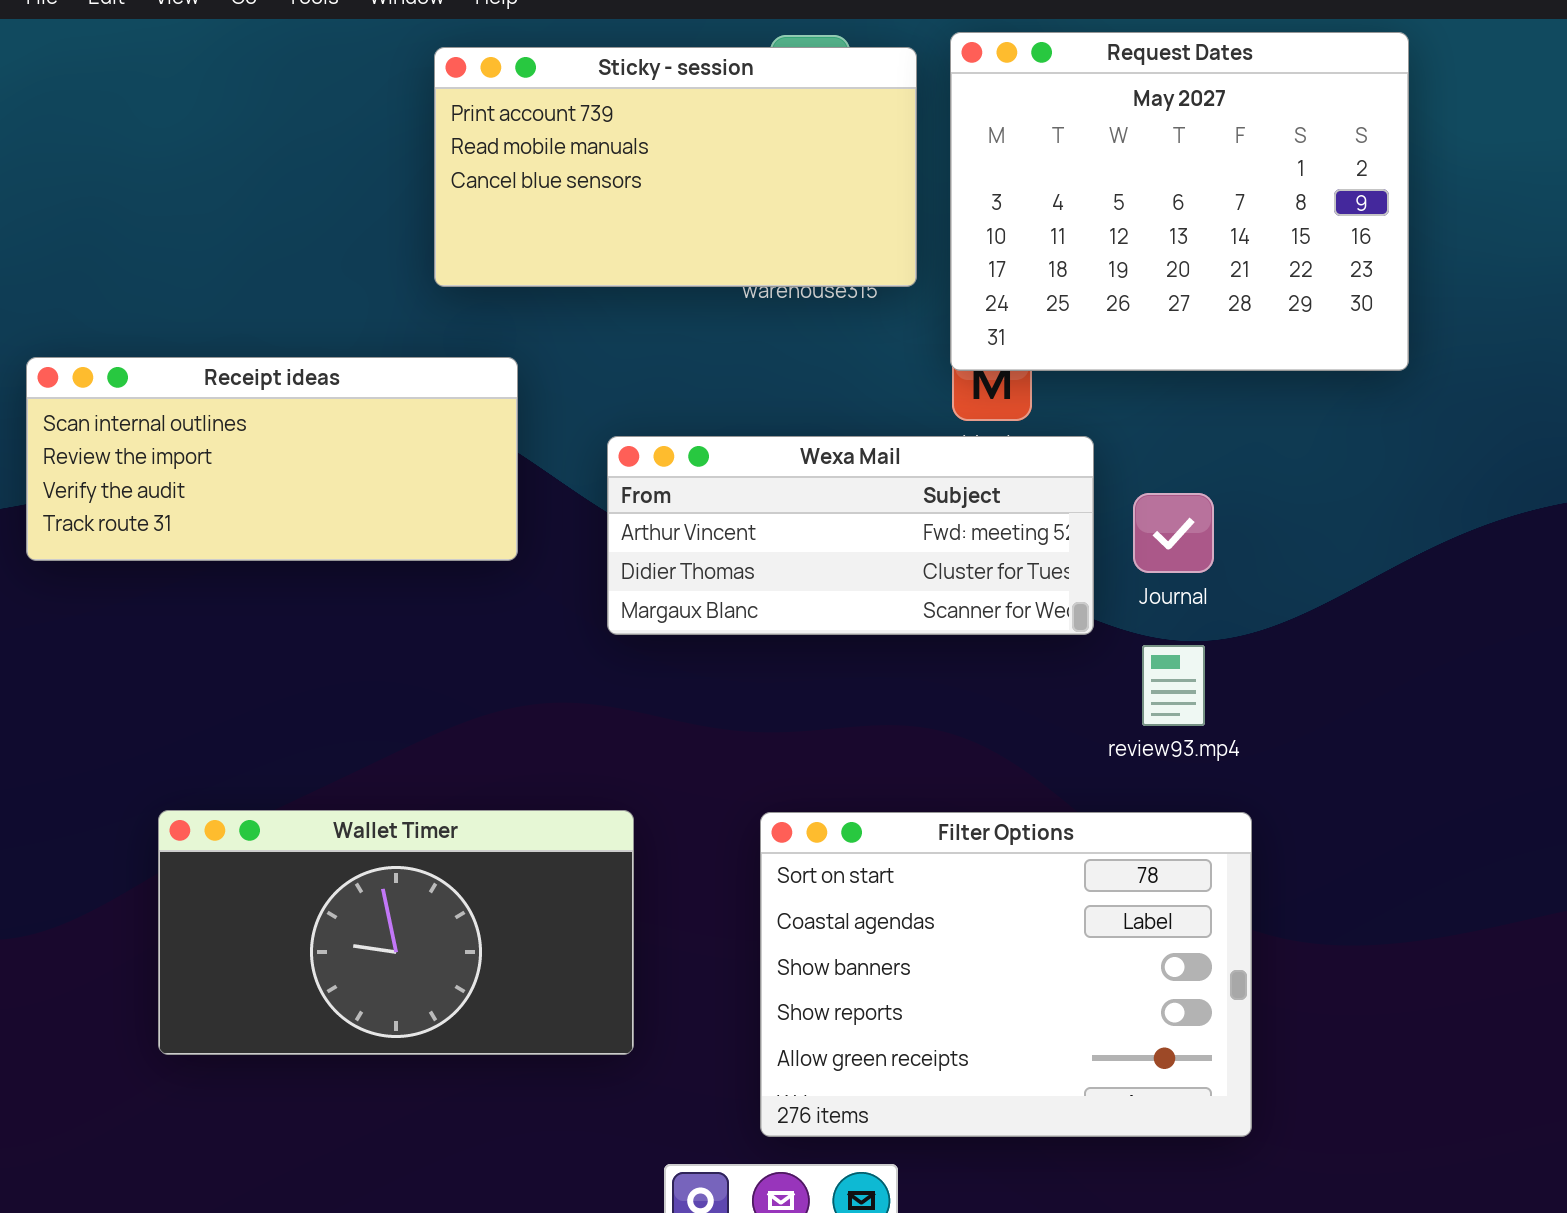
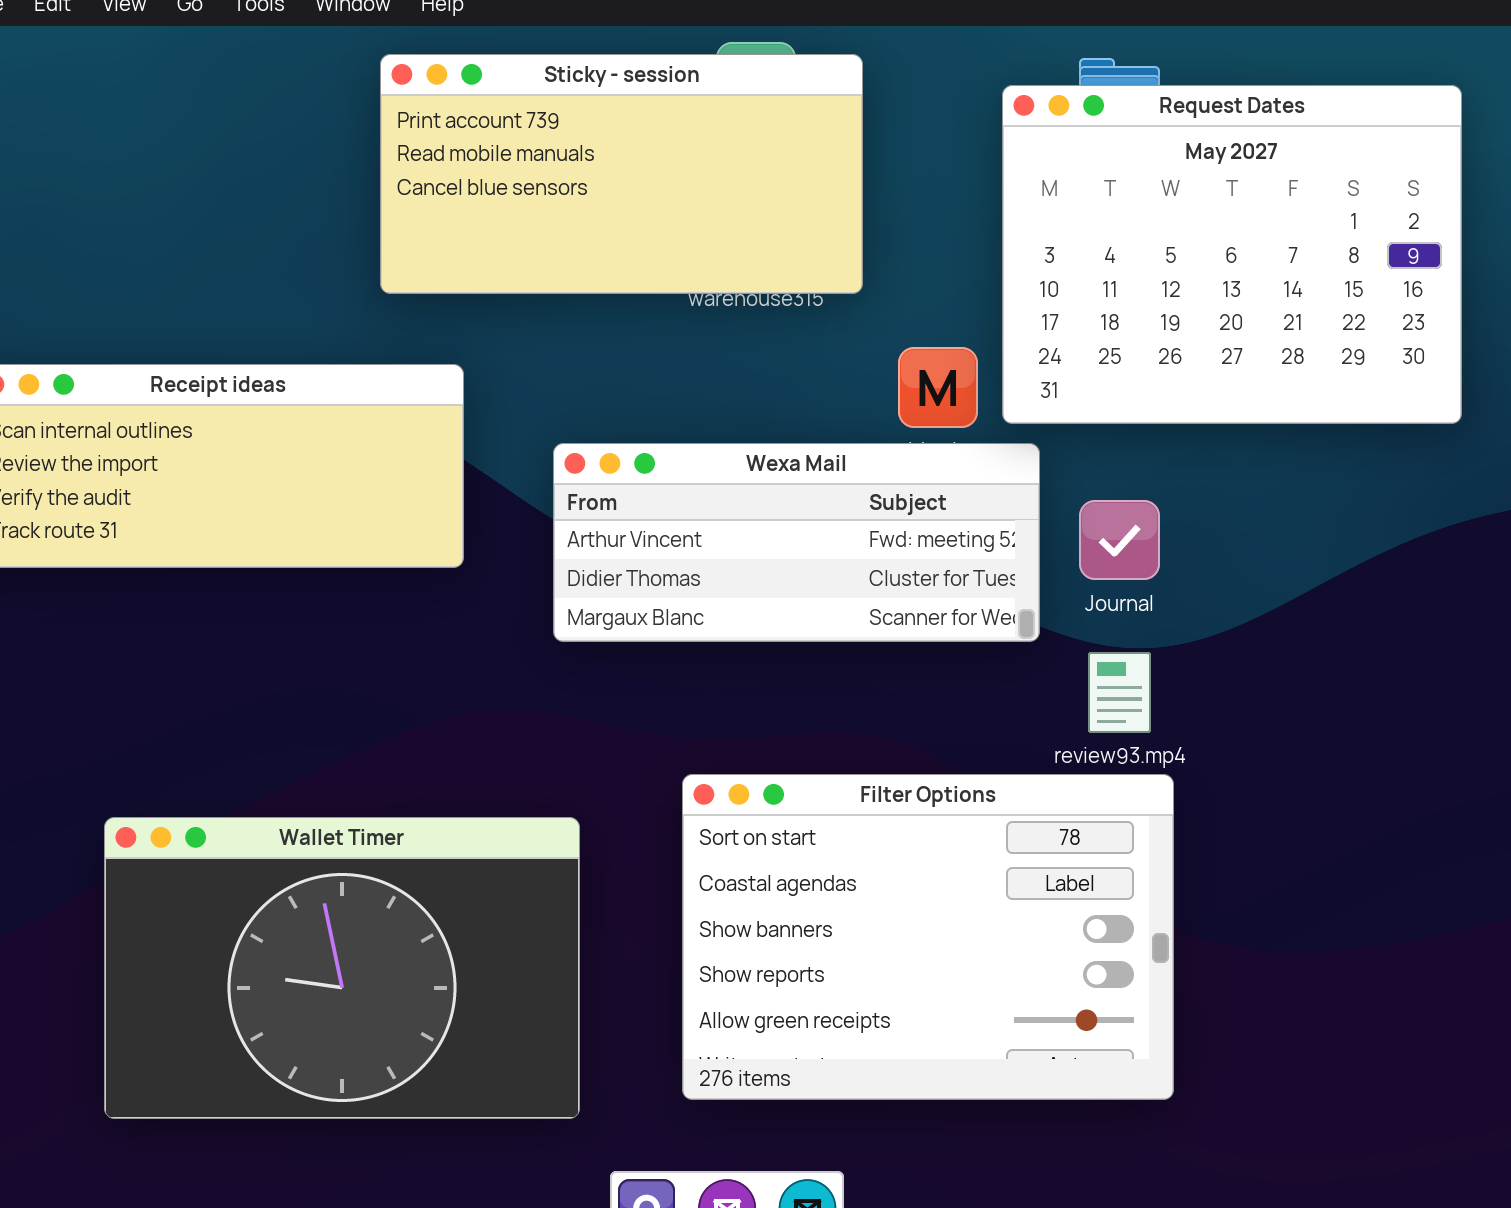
Request Dates: [950,32,1409,371] -> [1002,85,1462,424], moved
Wallet Timer: [158,810,634,1055] -> [104,817,580,1119], resized
Filter Options: [760,812,1252,1137] -> [682,774,1174,1100], moved

